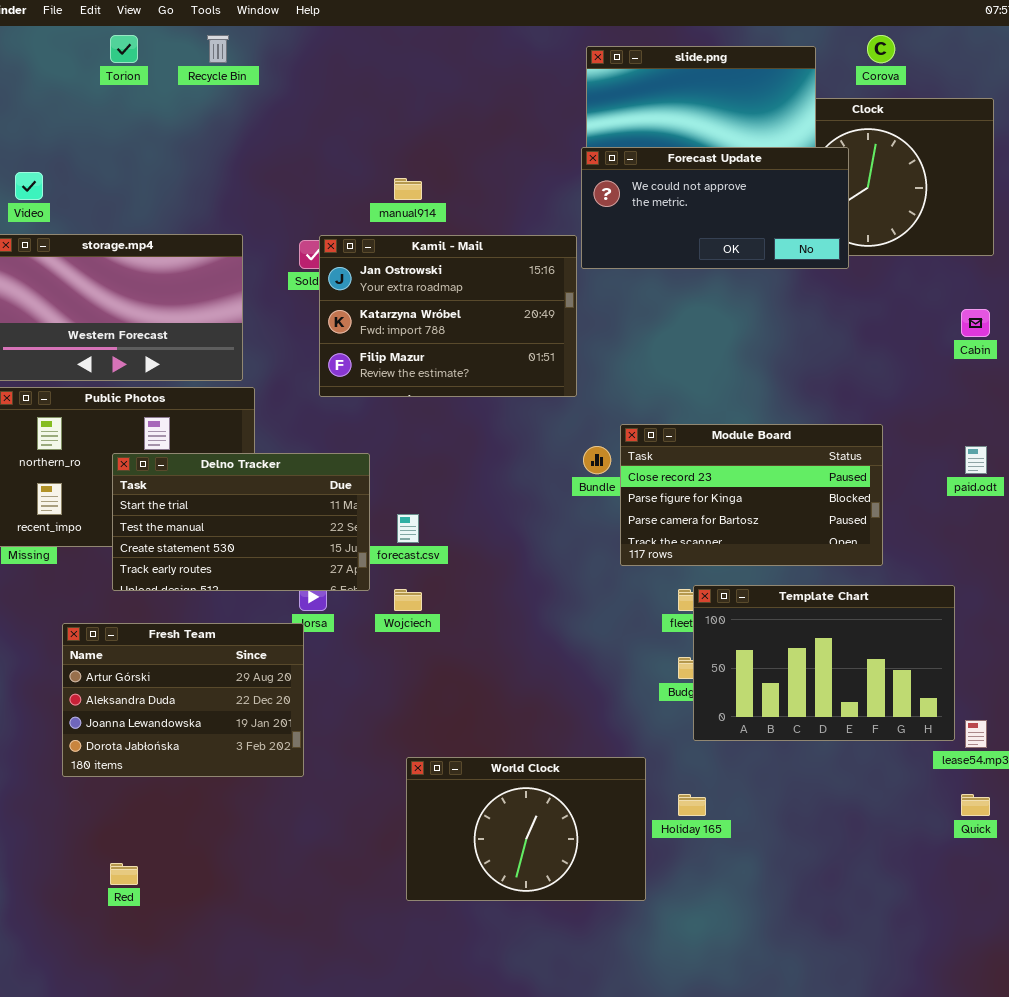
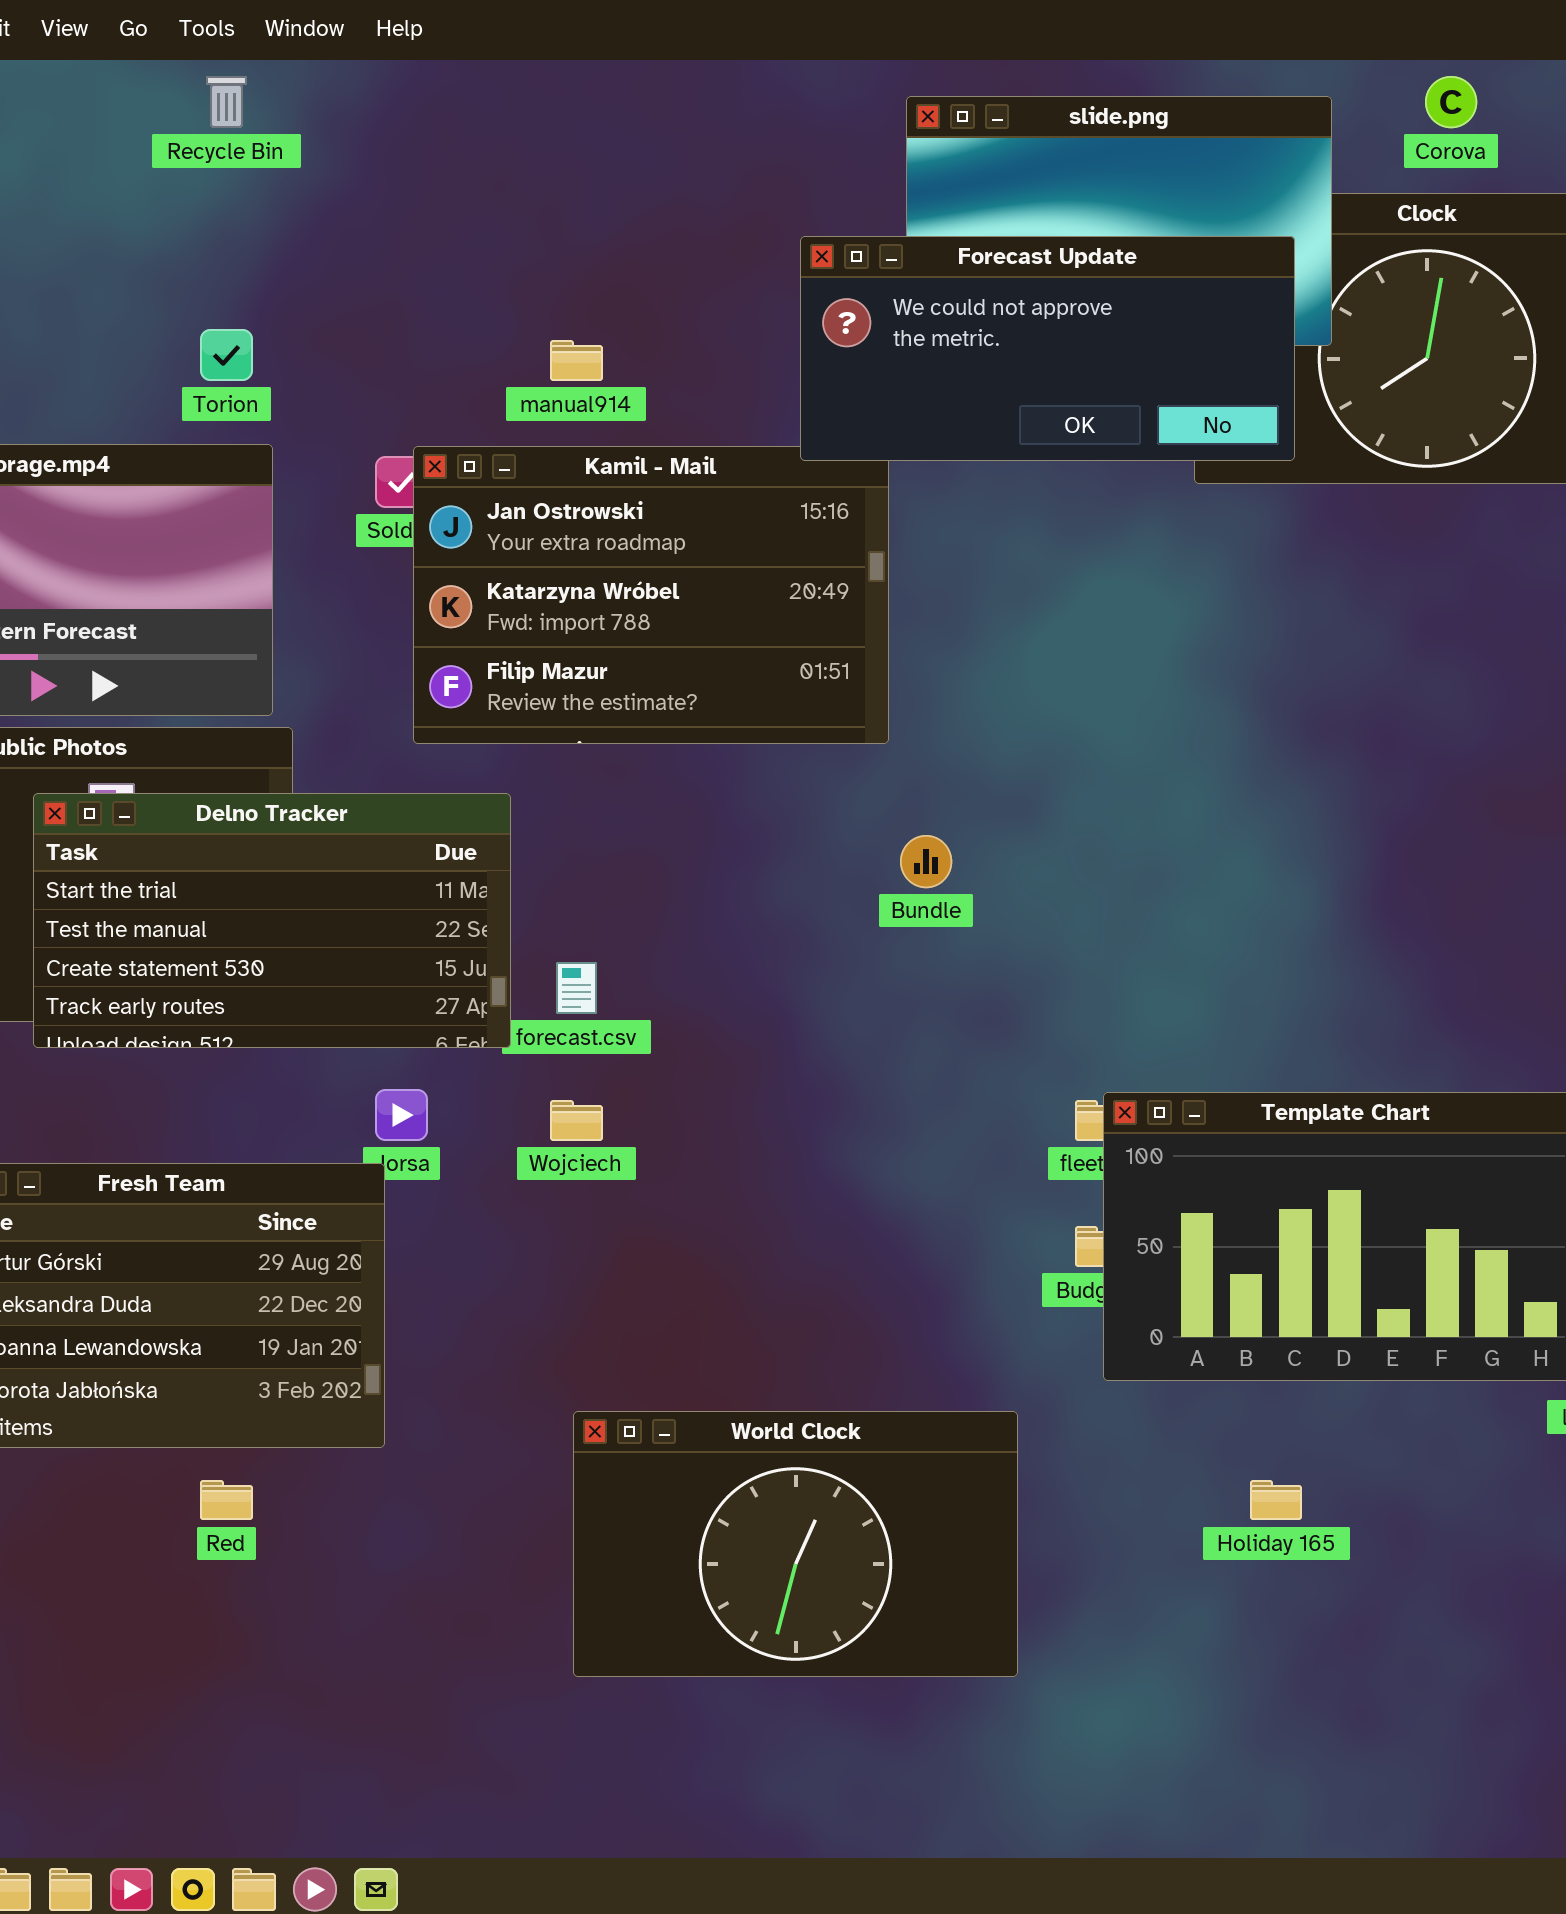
Torion: [110,35,138,63] -> [200,329,253,381], moved
Forecast Update: [581,147,849,269] -> [800,236,1295,461], moved
Module Board: [620,424,883,566] -> none, closed
Delno Tracker: [112,453,370,591] -> [33,793,511,1048], moved
Holiday 165: [678,794,706,816] -> [1250,1480,1302,1520], moved
Red: [110,863,138,885] -> [200,1480,253,1520], moved

